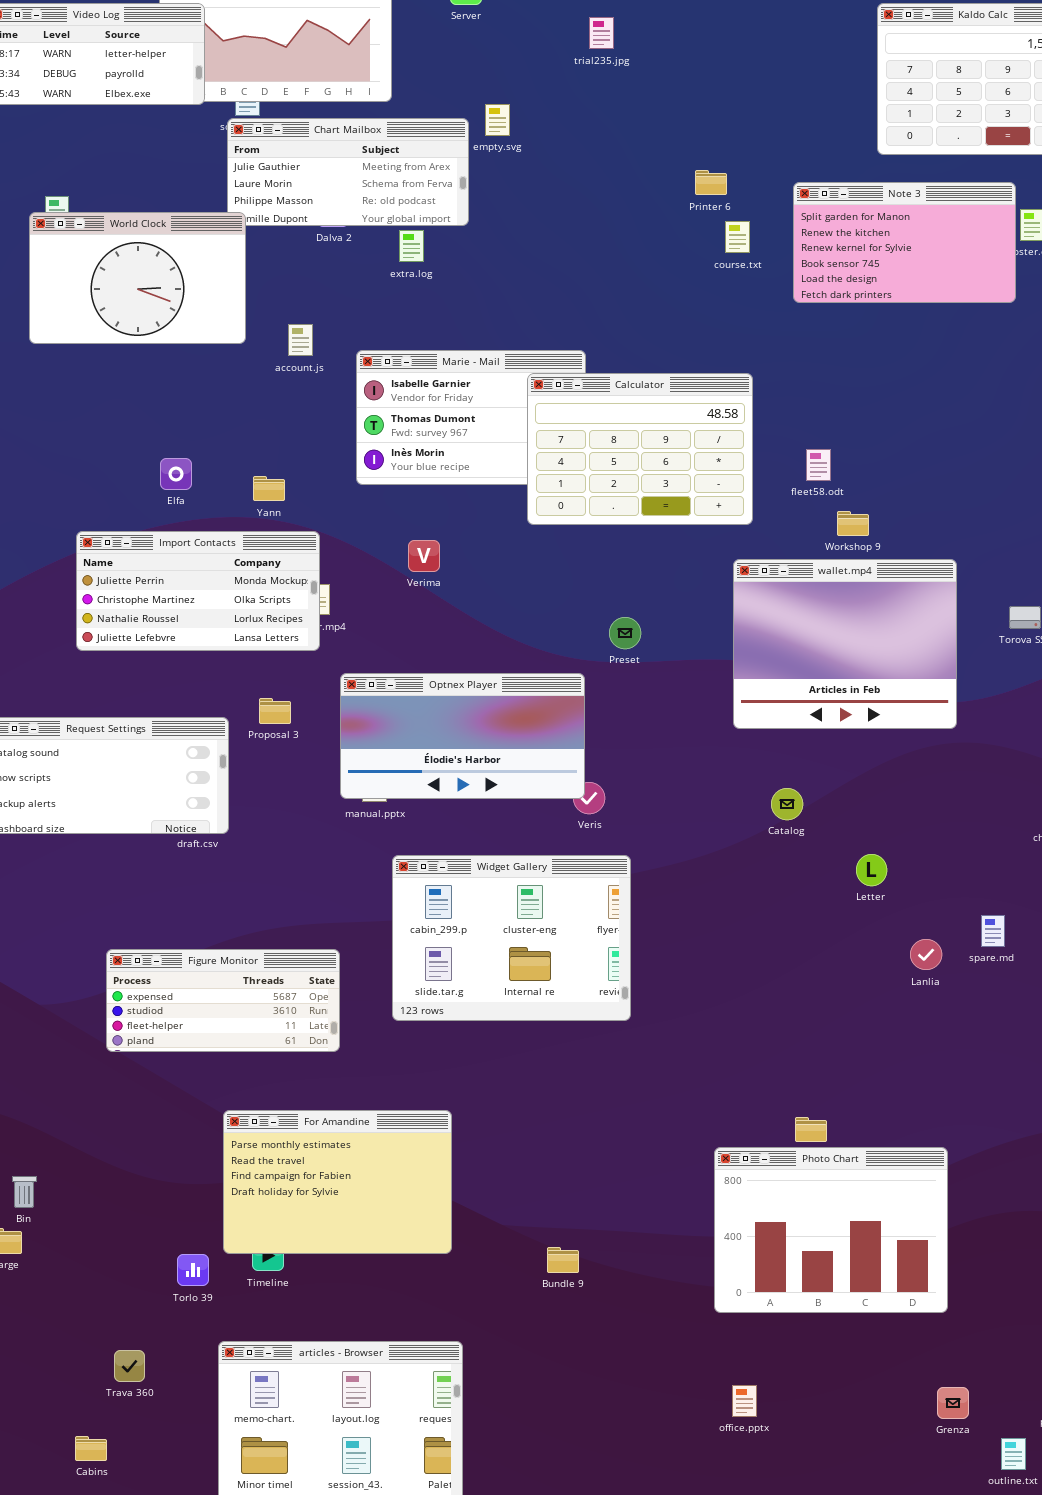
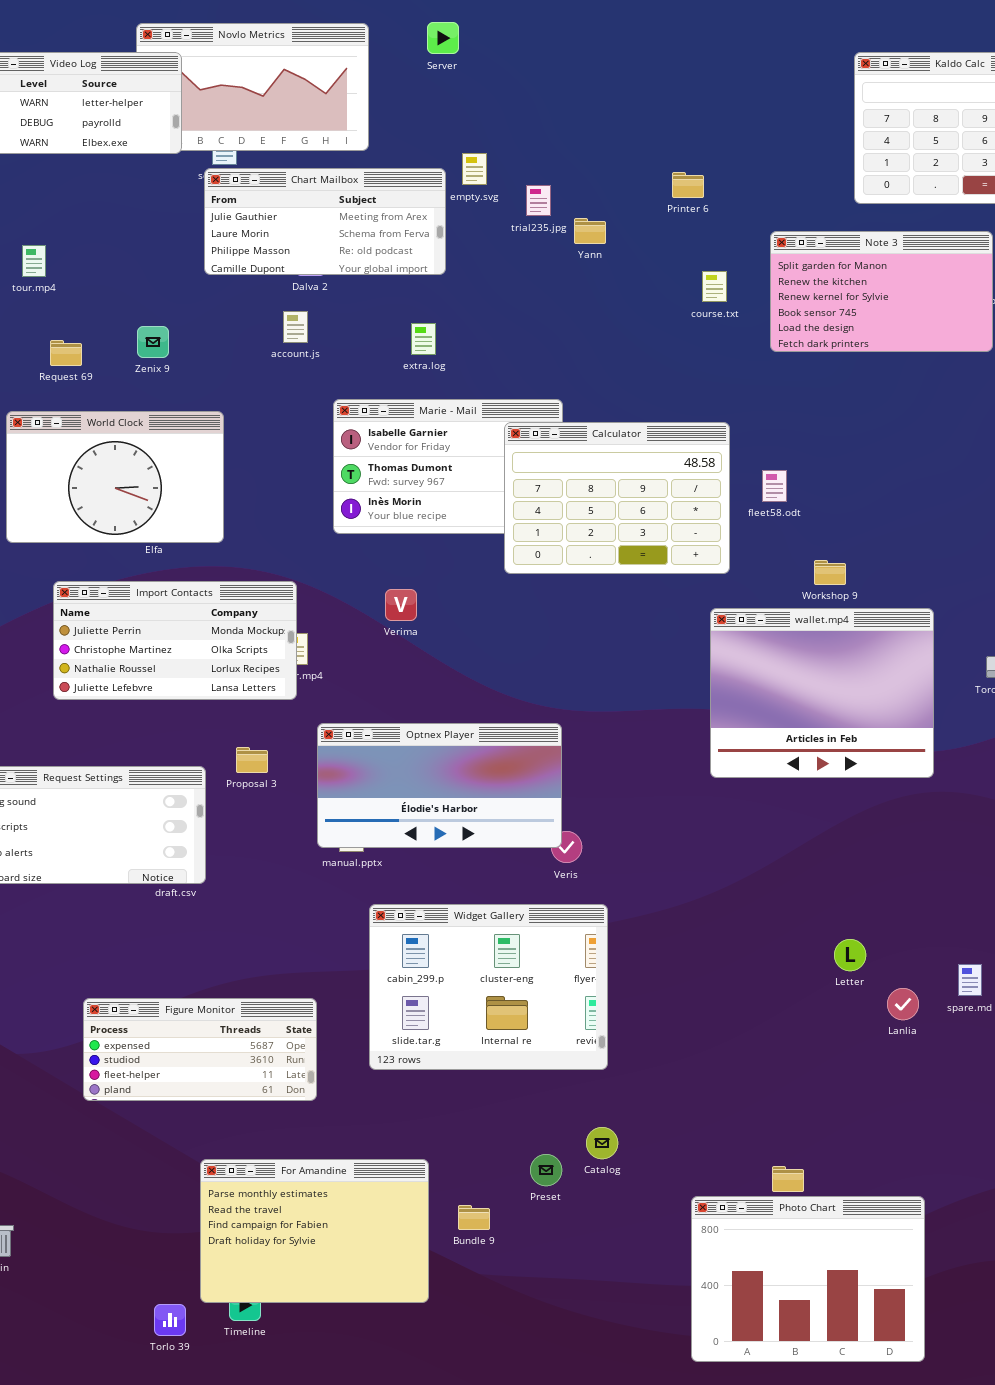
trial235.jpg: [589,17,614,49] -> [526,185,551,216], moved
Printer 6: [695,170,727,195] -> [672,172,704,198], moved
World Clock: [29,212,246,344] -> [6,411,224,543], moved
extra.log: [399,230,424,262] -> [411,323,436,355], moved
account.js: [288,324,313,356] -> [283,311,308,343], moved
fleet58.odt: [806,449,831,481] -> [762,470,787,502], moved
Yann: [253,476,285,501] -> [574,218,606,244], moved
Preset: [609,617,641,649] -> [530,1154,562,1186], moved
Catalog: [771,788,803,820] -> [586,1127,618,1159], moved
Letter: [856,854,887,886] -> [834,939,866,971], moved
Bundle 9: [547,1247,579,1273] -> [458,1205,490,1230], moved

